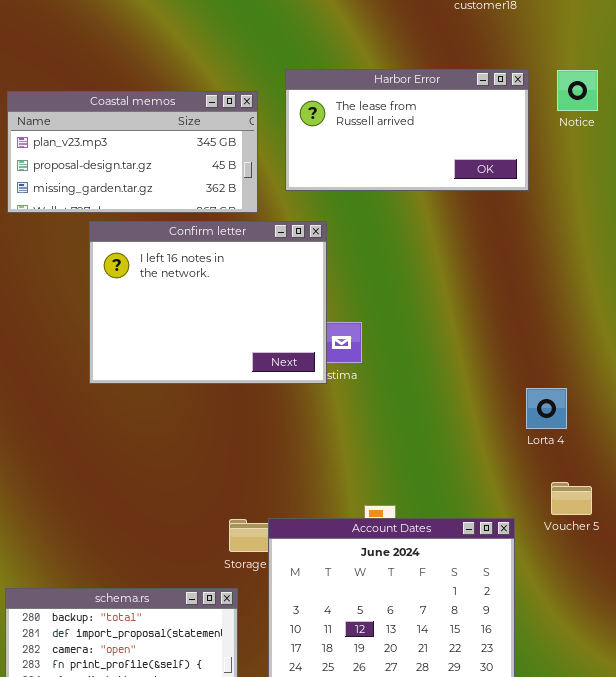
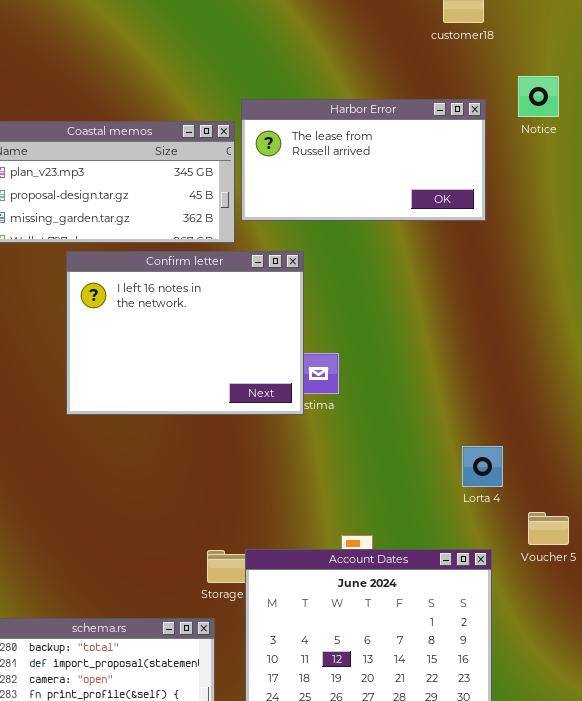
Harbor Error: [285,69,529,191] -> [241,99,486,221], moved
Notice: [557,70,598,111] -> [518,76,559,117], moved
Lorta 4: [526,388,567,429] -> [462,446,503,487], moved

